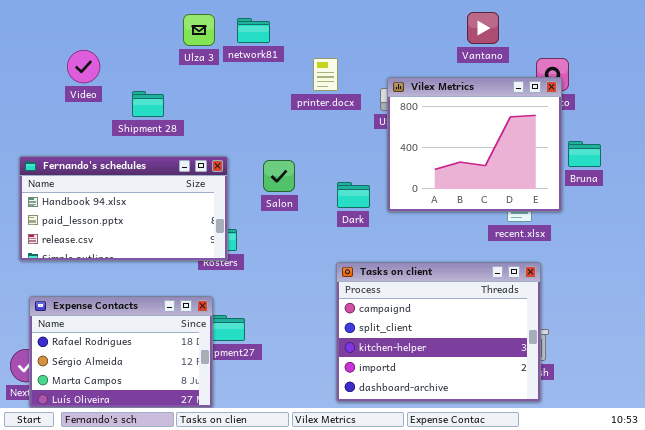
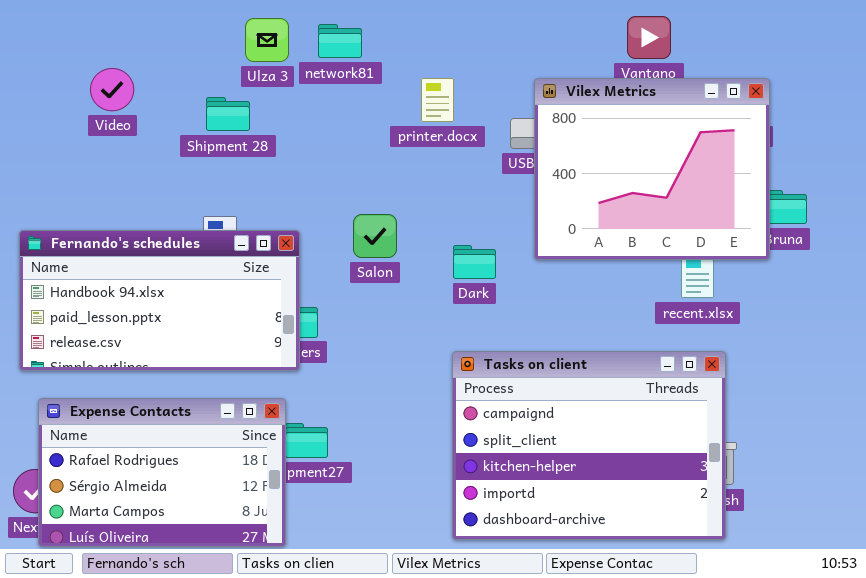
Vilex Metrics: [387,77,562,212] -> [534,78,770,260], moved
Shipment 28: [132,91,164,117] -> [206,97,250,131], moved
Fernando's schedules: [19,156,228,261] -> [19,230,300,371], moved

